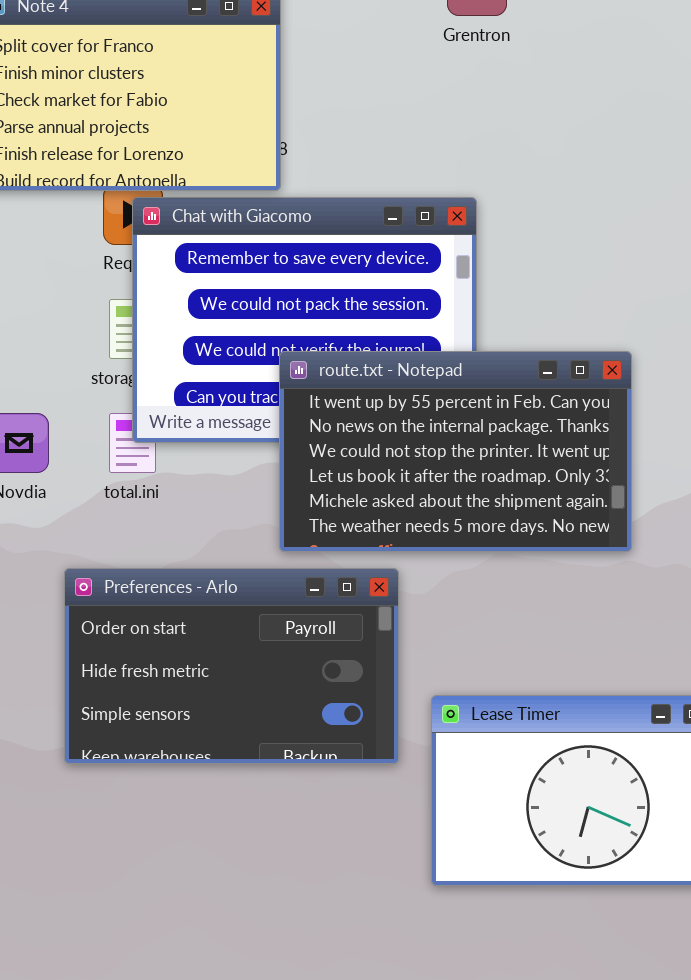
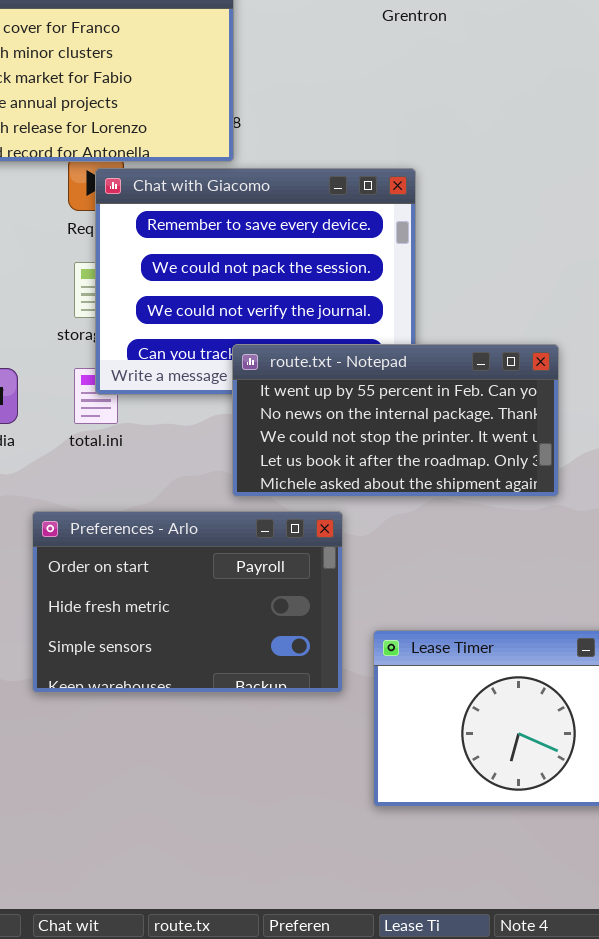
route.txt - Notepad: [279,351,632,552] -> [232,344,559,497], resized

